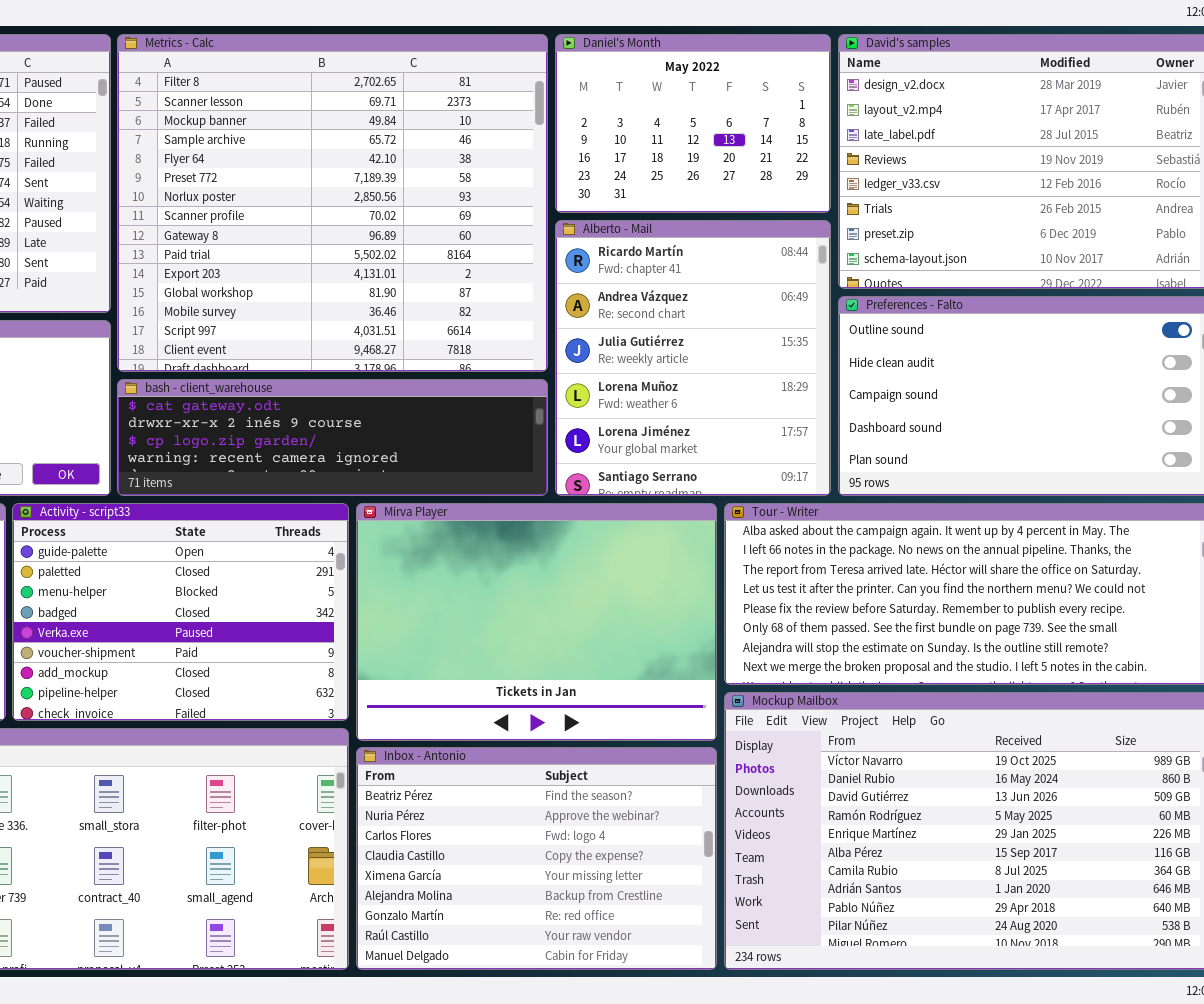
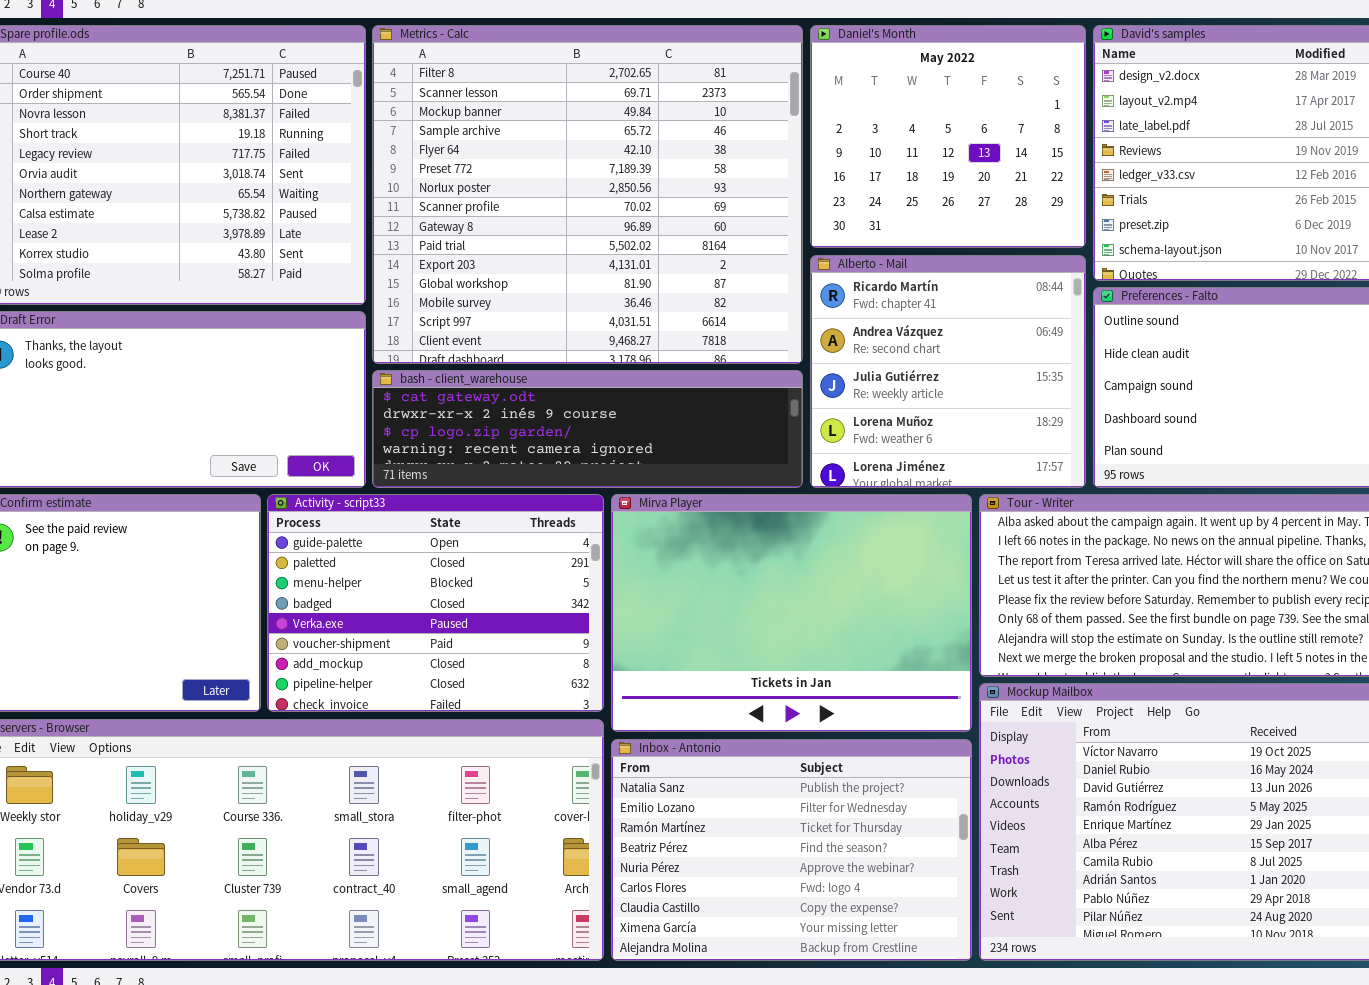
Daniel's Month: [555,34,831,213] -> [810,25,1086,248], resized
Alberto - Mail: [555,220,831,496] -> [810,255,1086,488], resized
Inbox - Antonio: [356,747,717,970] -> [611,739,972,961], scrolled up 3 rows

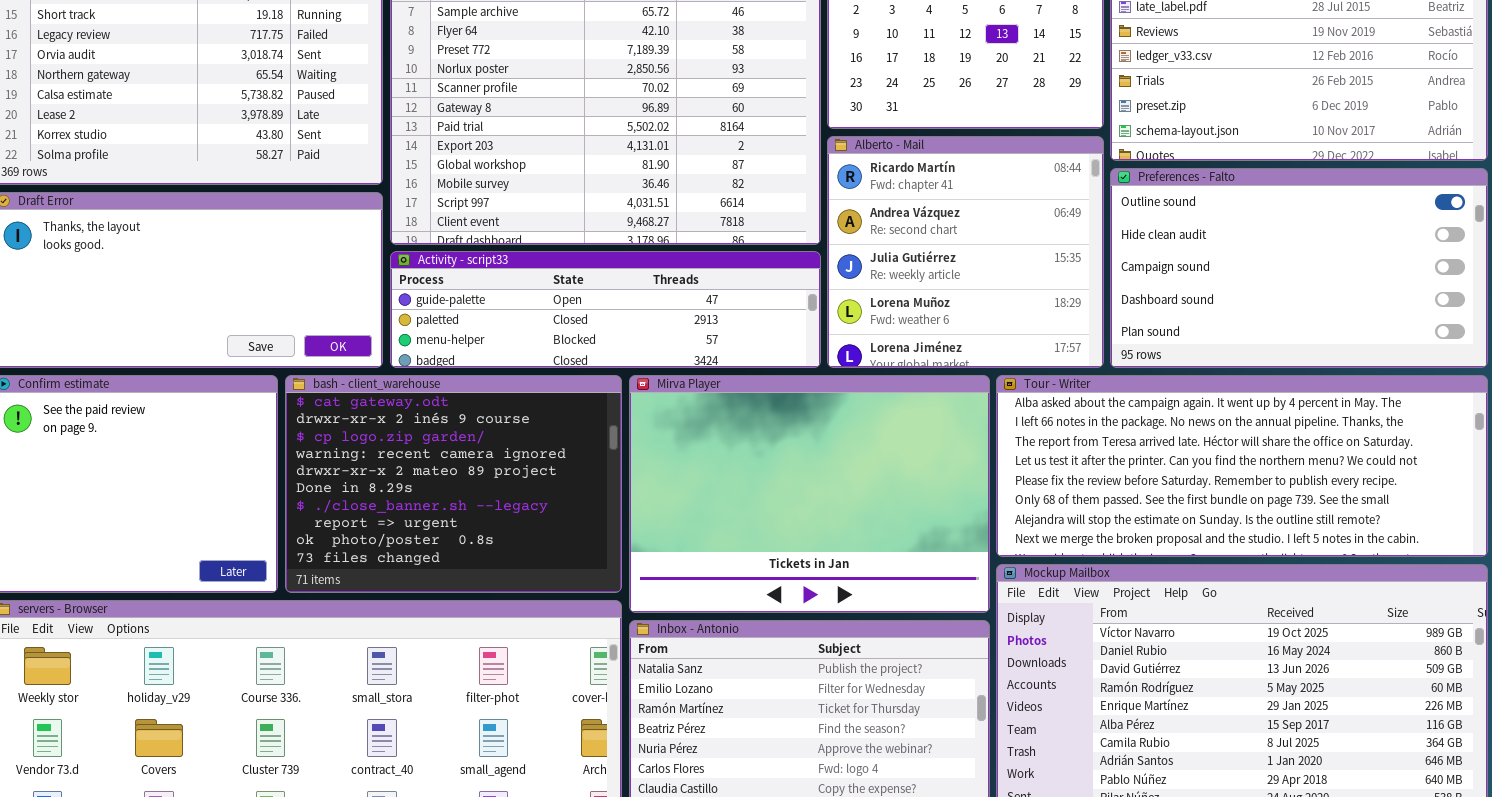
bash - client_warehouse: [372,370,803,488] -> [285,375,622,593], moved, resized
Activity - script33: [267,494,604,712] -> [390,251,821,368], moved, resized

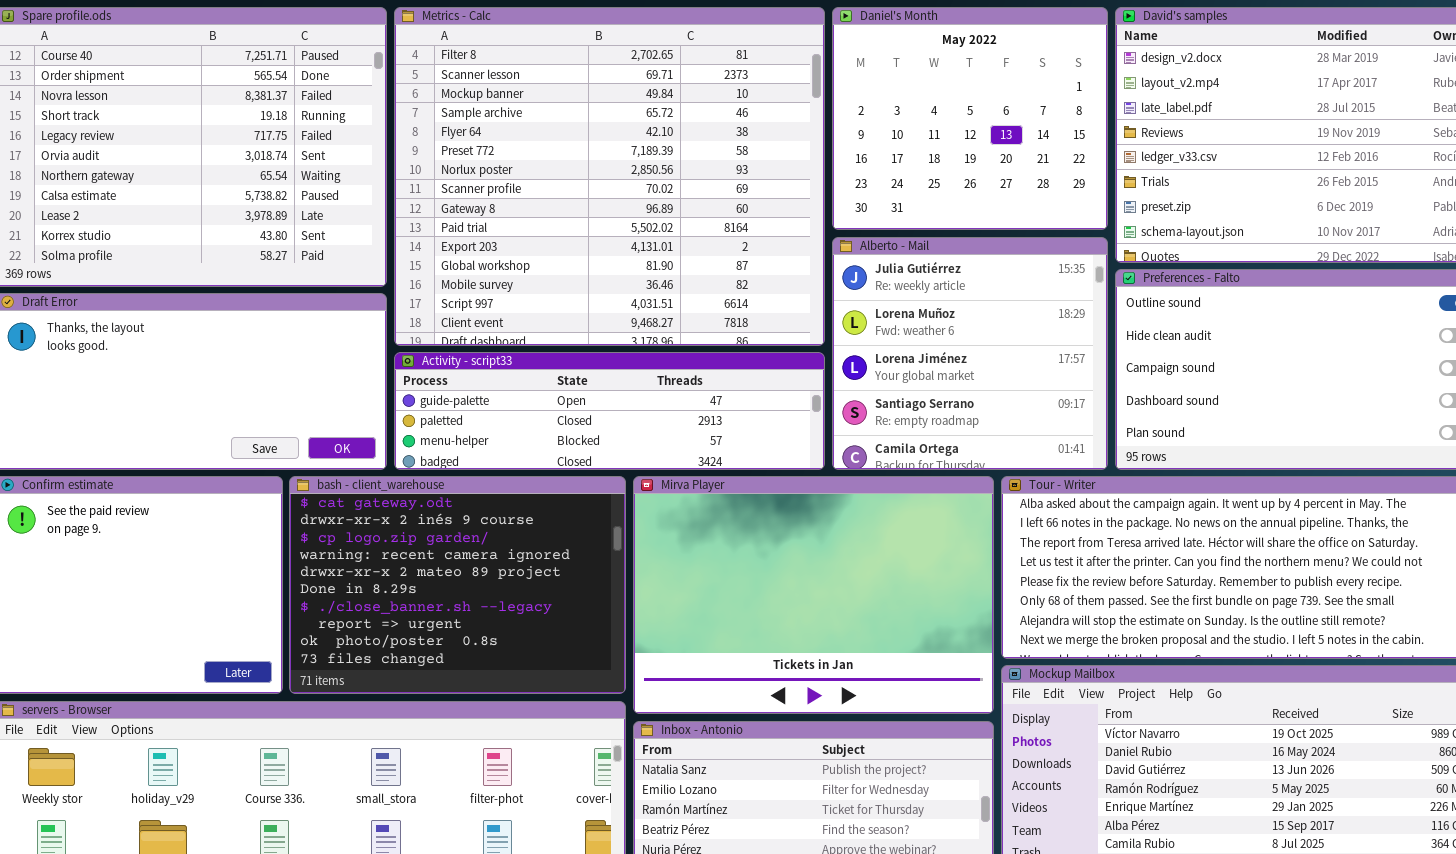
Alberto - Mail: [827,136,1104,368] -> [832,237,1108,470], scrolled down 2 rows

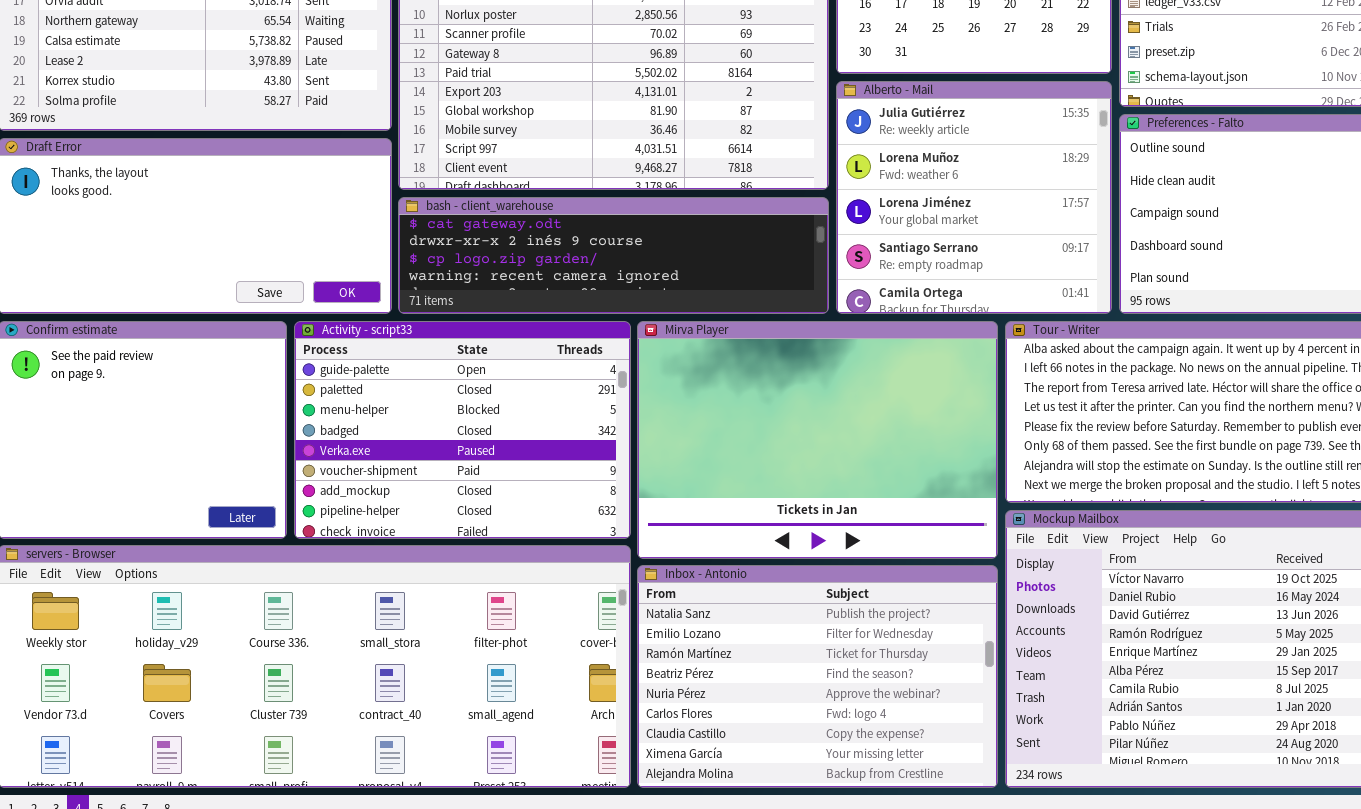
Activity - script33: [394,352,825,470] -> [294,321,631,539], moved, resized
bash - client_warehouse: [289,476,626,694] -> [398,197,829,314], moved, resized

